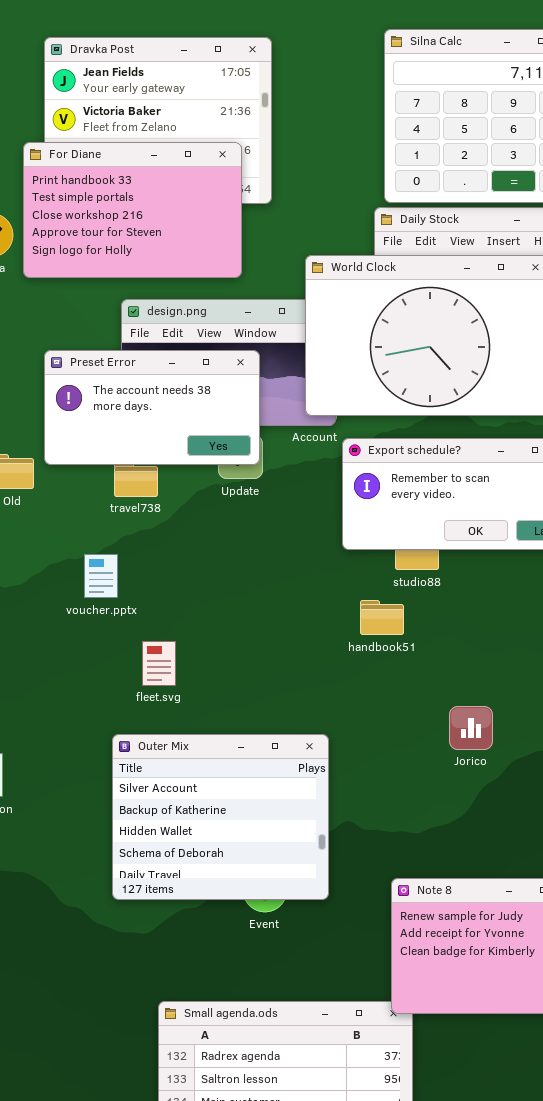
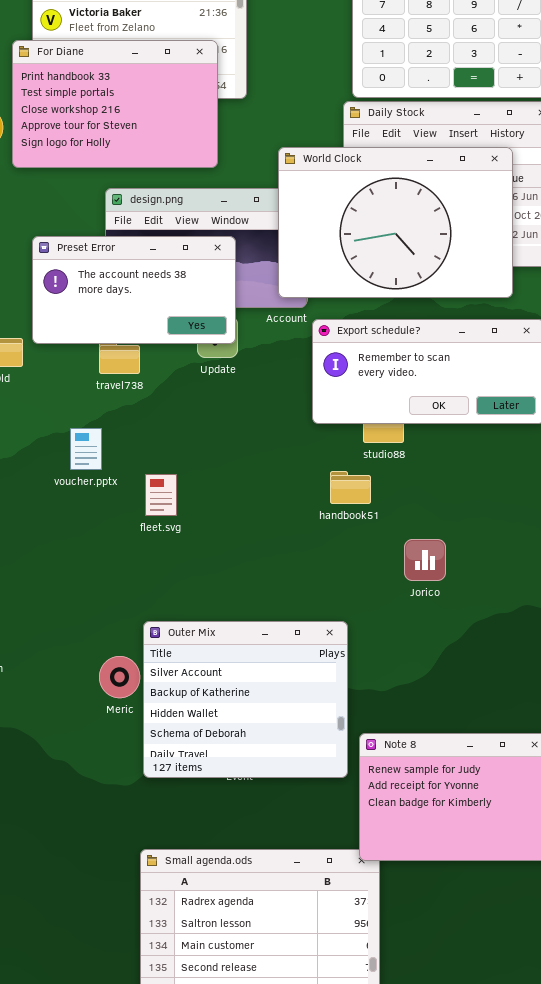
fleet.svg: [142,641,176,686] -> [145,474,177,516], moved
Jorico: [449,706,493,750] -> [404,539,446,581], moved
Outer Mix: [112,734,329,900] -> [143,621,348,778], moved

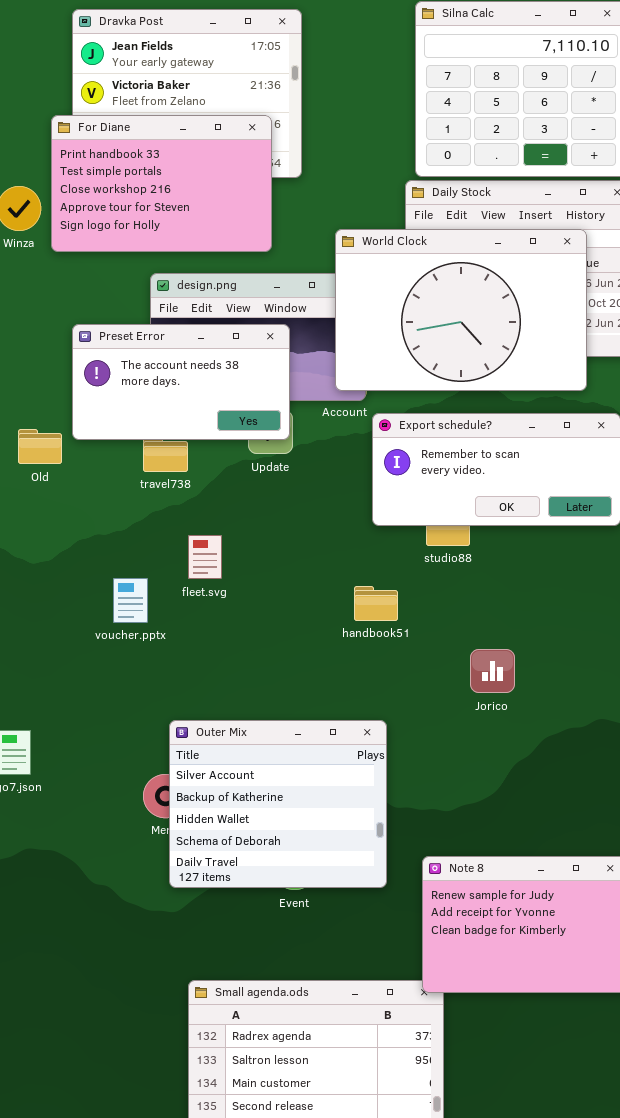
voucher.pptx: [70,428,102,470] -> [113,578,148,623], moved
handbook51: [330,471,371,504] -> [354,586,398,621], moved
fleet.svg: [145,474,177,516] -> [188,535,222,579], moved
Outer Mix: [143,621,348,778] -> [169,720,387,888], moved

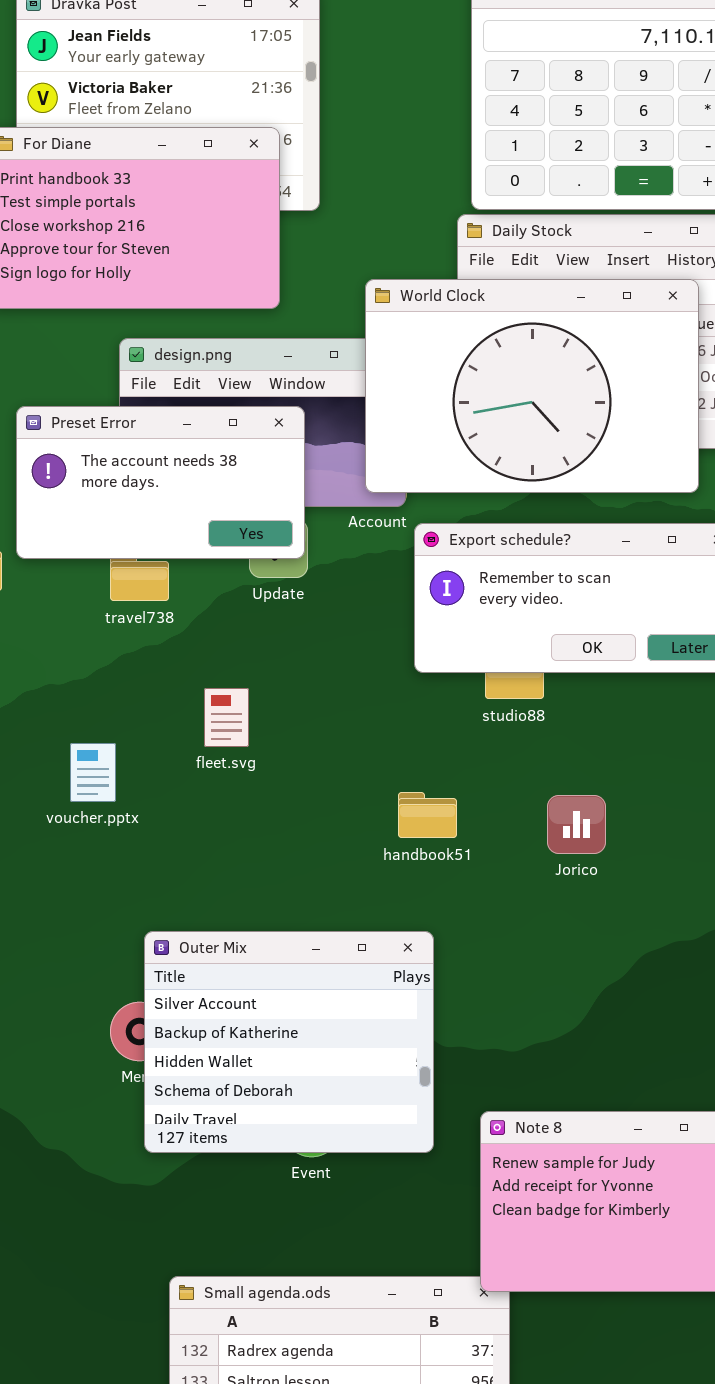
fleet.svg: [188,535,222,579] -> [204,688,249,747], moved
handbook51: [354,586,398,621] -> [398,792,457,838], moved
Jorico: [470,649,515,693] -> [547,795,606,854], moved

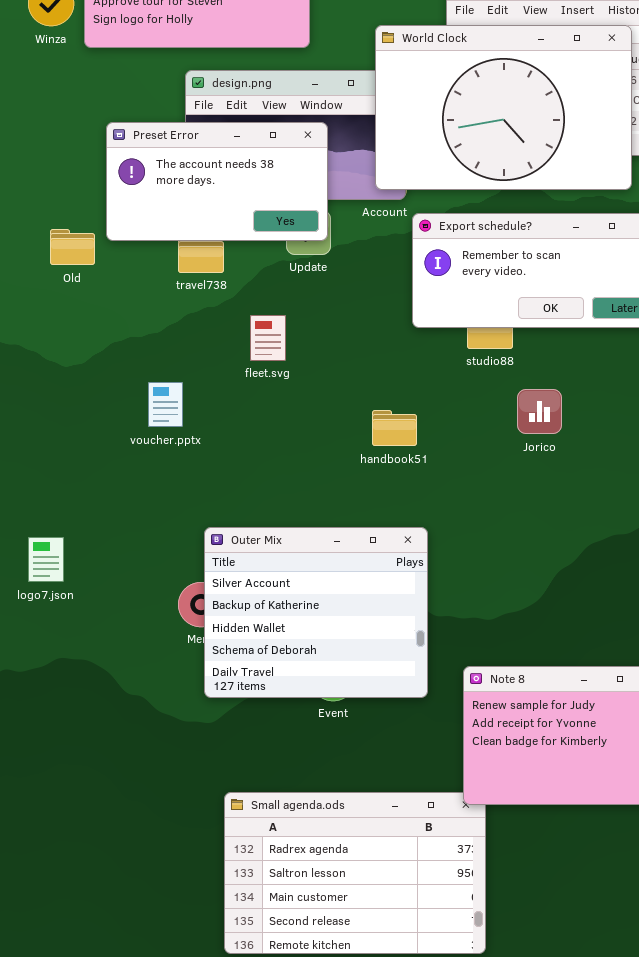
fleet.svg: [204,688,249,747] -> [250,315,286,361], moved
handbook51: [398,792,457,838] -> [372,410,417,446], moved
Jorico: [547,795,606,854] -> [517,389,562,434], moved

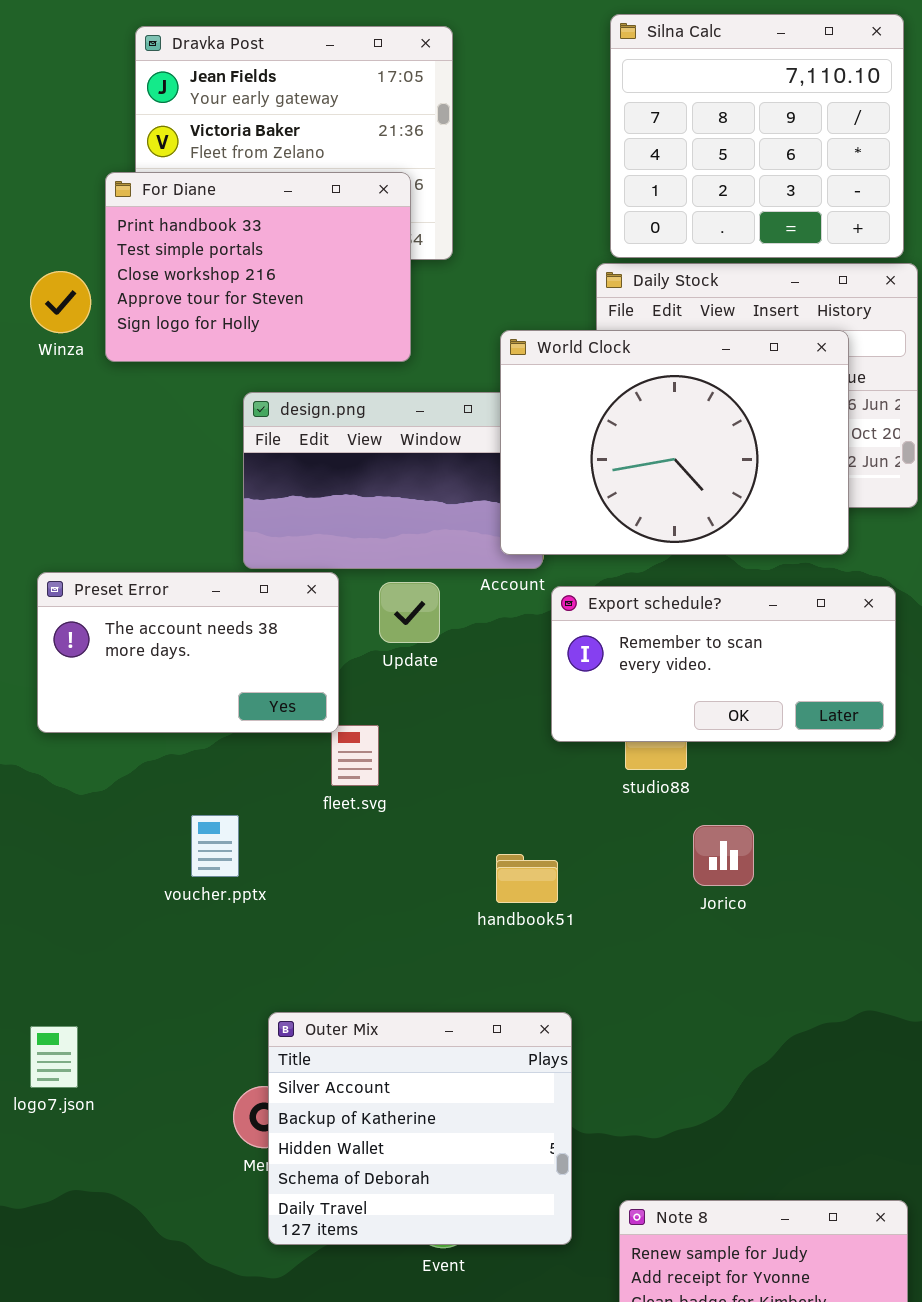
Preset Error: [106,122,328,241] -> [37,572,339,733], moved

